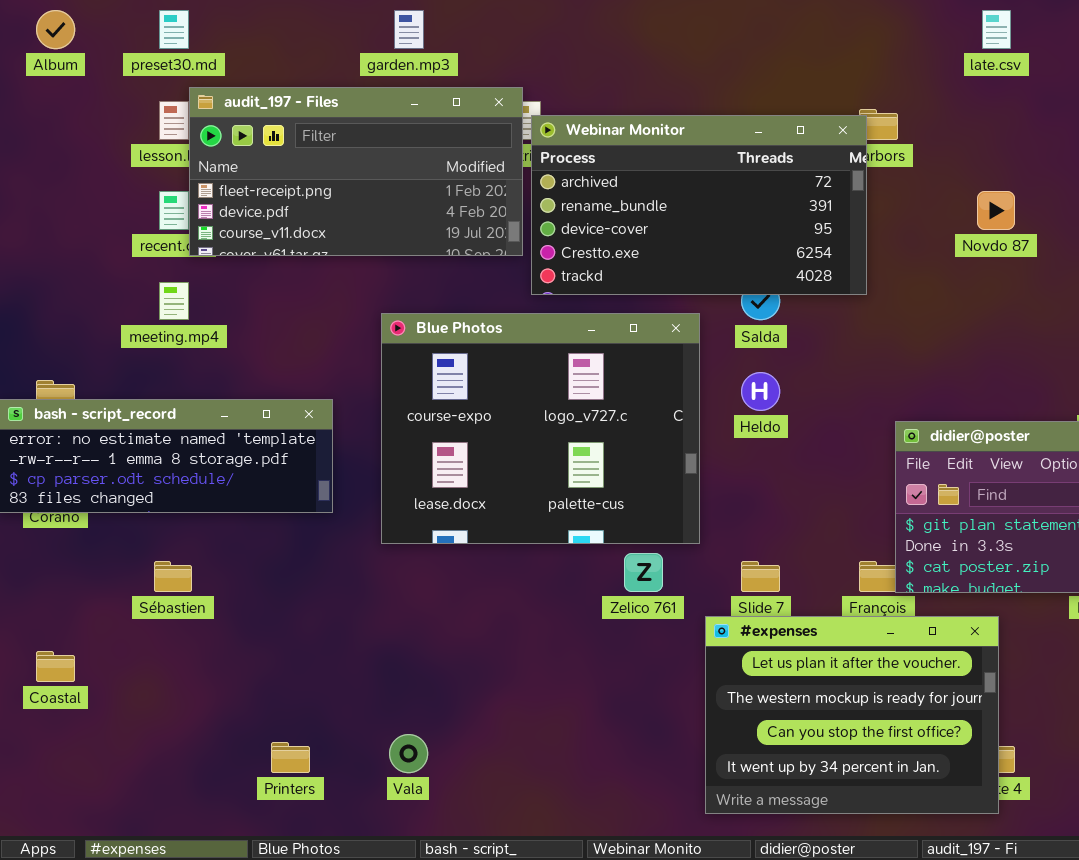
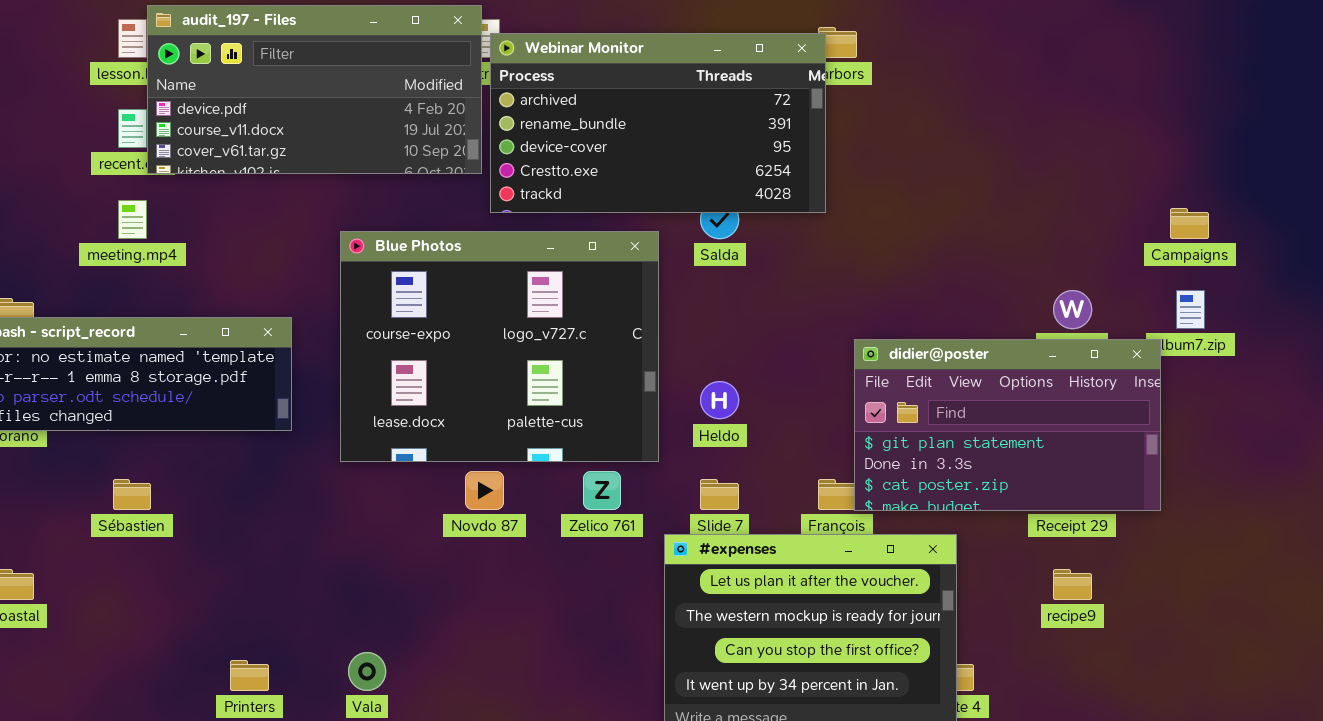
audit_197 - Files: [189,87,523,256] -> [147,5,482,174], scrolled down 1 row
Novdo 87: [977,191,1015,230] -> [465,471,504,510], moved
Heldo: [741,372,780,411] -> [700,381,739,419], moved

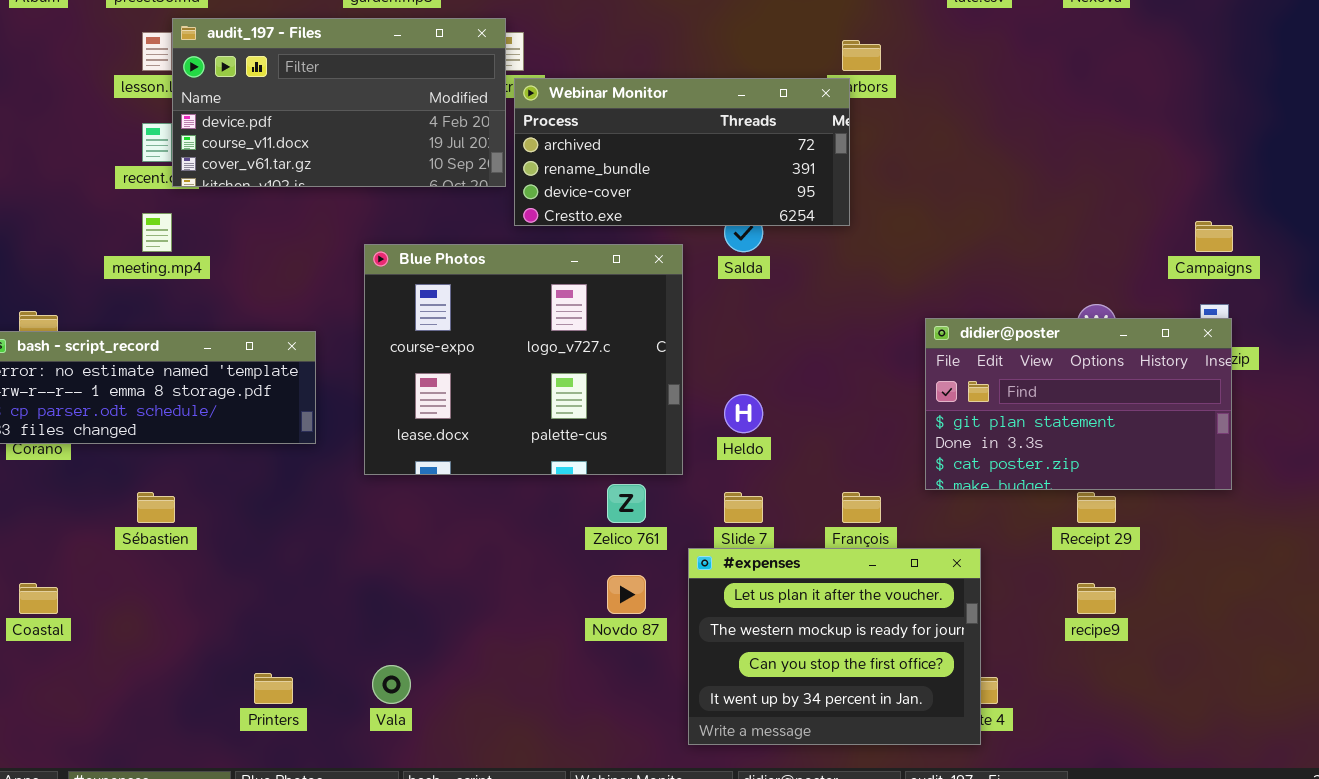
Webinar Monitor: [490,33,826,213] -> [514,78,850,226], resized
didier@poster: [854,339,1161,511] -> [925,318,1232,490], moved
Novdo 87: [465,471,504,510] -> [607,575,646,614], moved

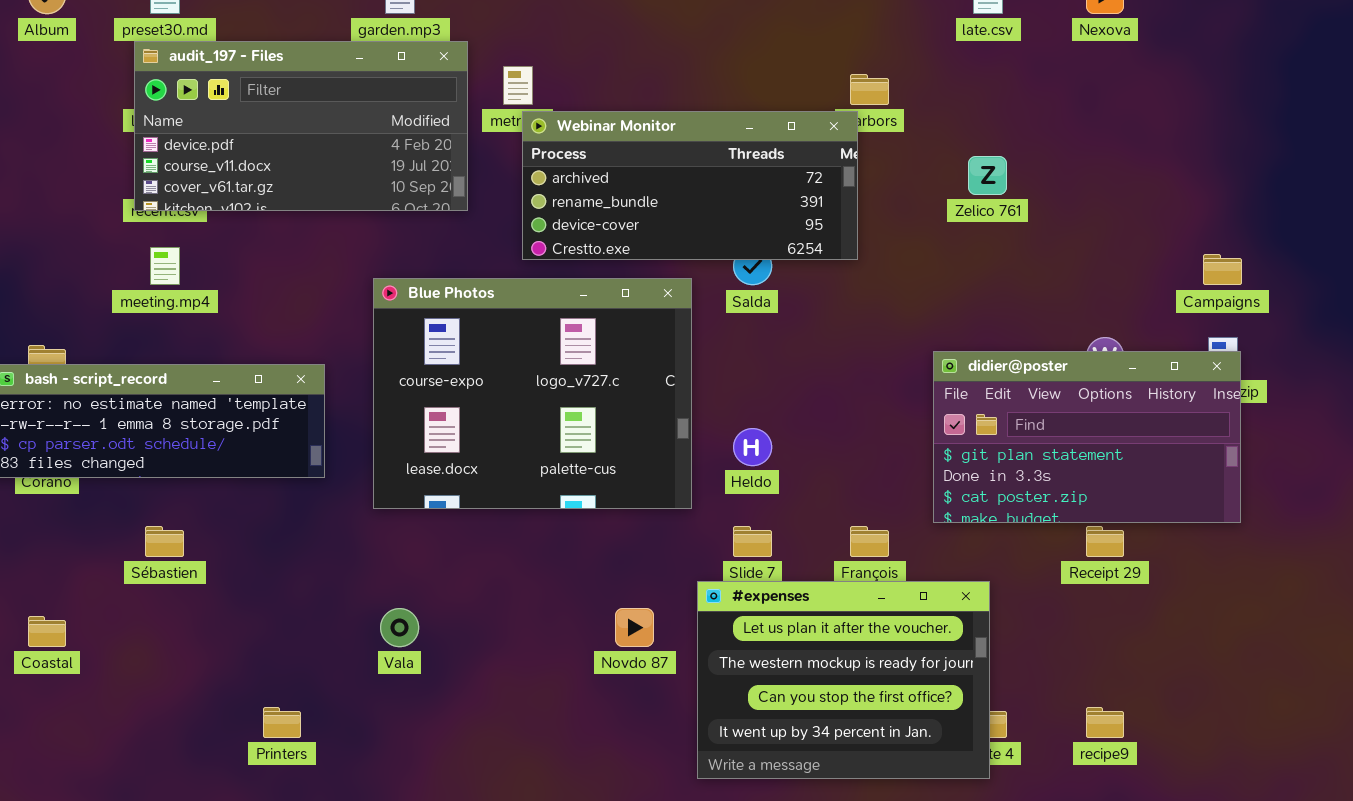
audit_197 - Files: [172,18,506,187] -> [134,41,468,211], moved
Zelico 761: [607,484,646,523] -> [968,156,1007,195], moved
recipe9: [1077,583,1116,614] -> [1086,707,1124,738], moved
Vala: [372,665,411,704] -> [380,608,419,647], moved

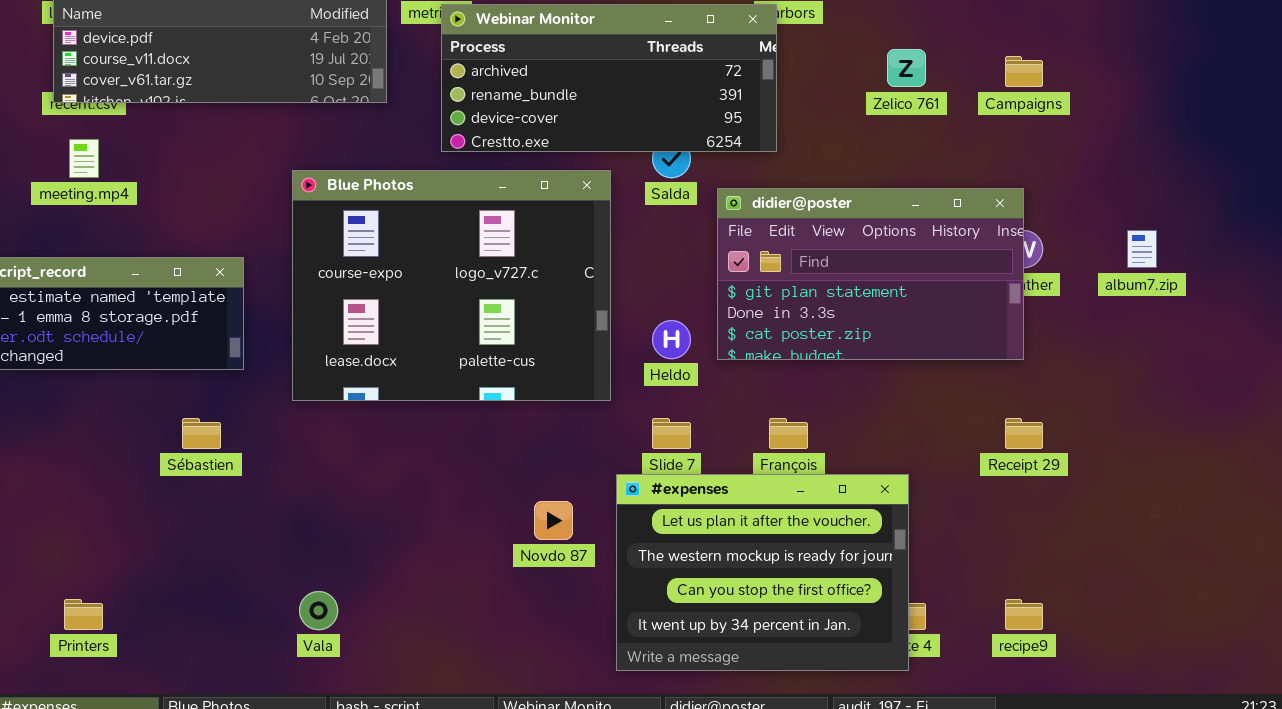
Campaigns: [1203,254,1242,285] -> [1005,56,1043,87], moved
didier@poster: [933,351,1241,523] -> [717,188,1024,360], moved
Sébastien: [145,526,184,557] -> [182,418,221,449], moved
Vala: [380,608,419,647] -> [299,591,338,630], moved
Printers: [263,707,301,738] -> [64,599,103,630], moved

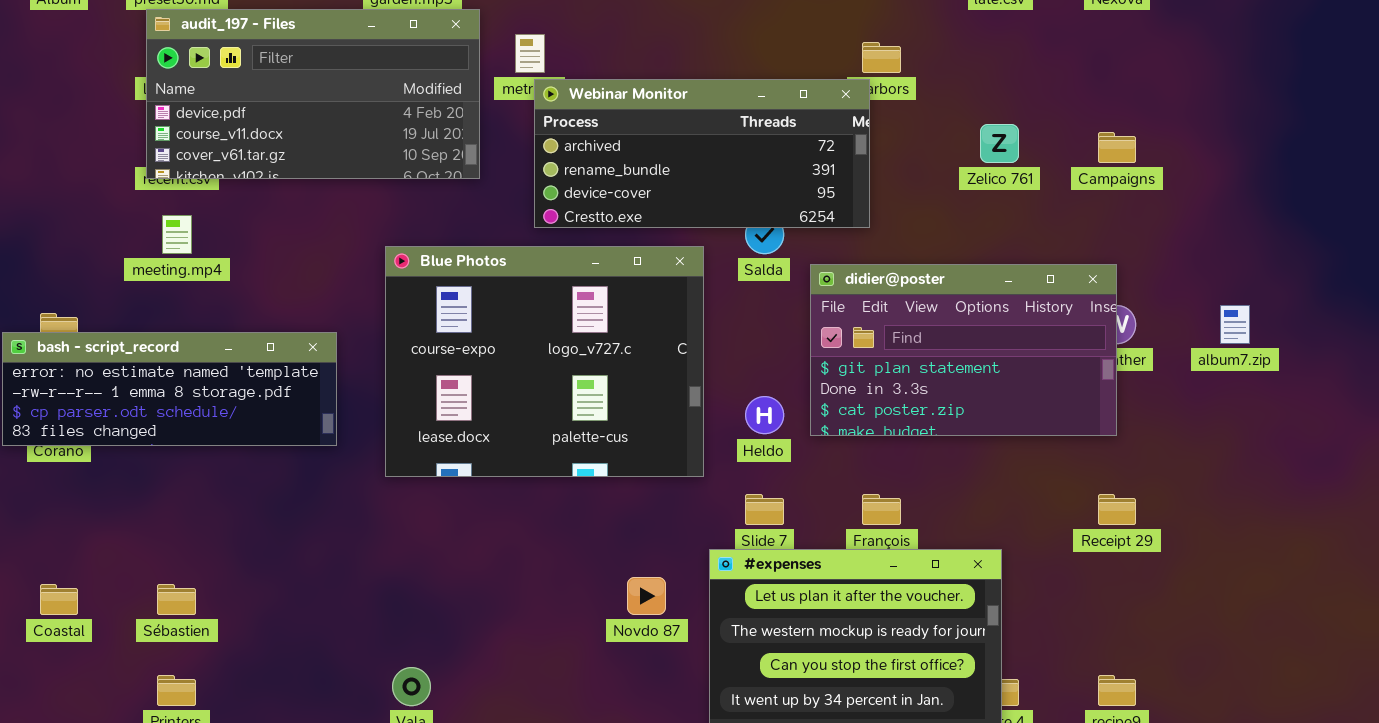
Sébastien: [182,418,221,449] -> [157,584,196,615], moved

